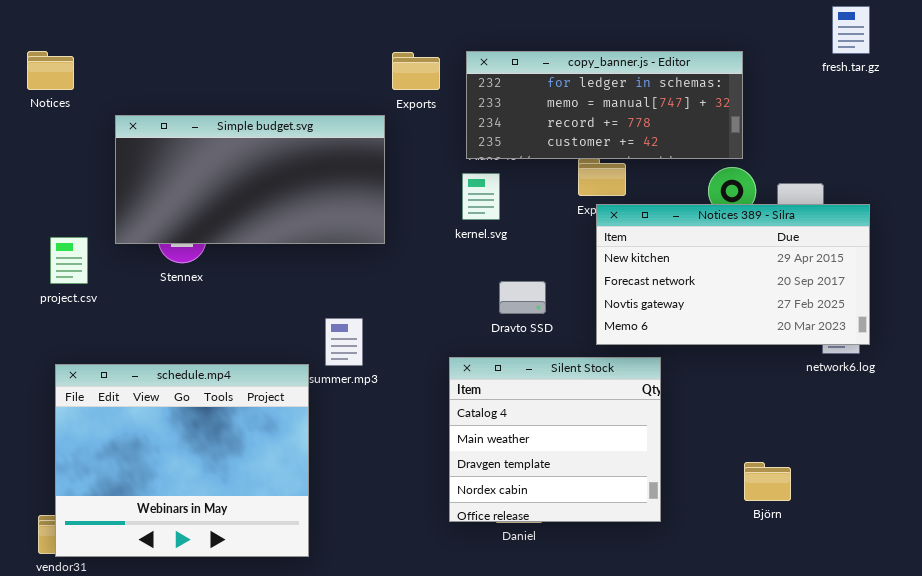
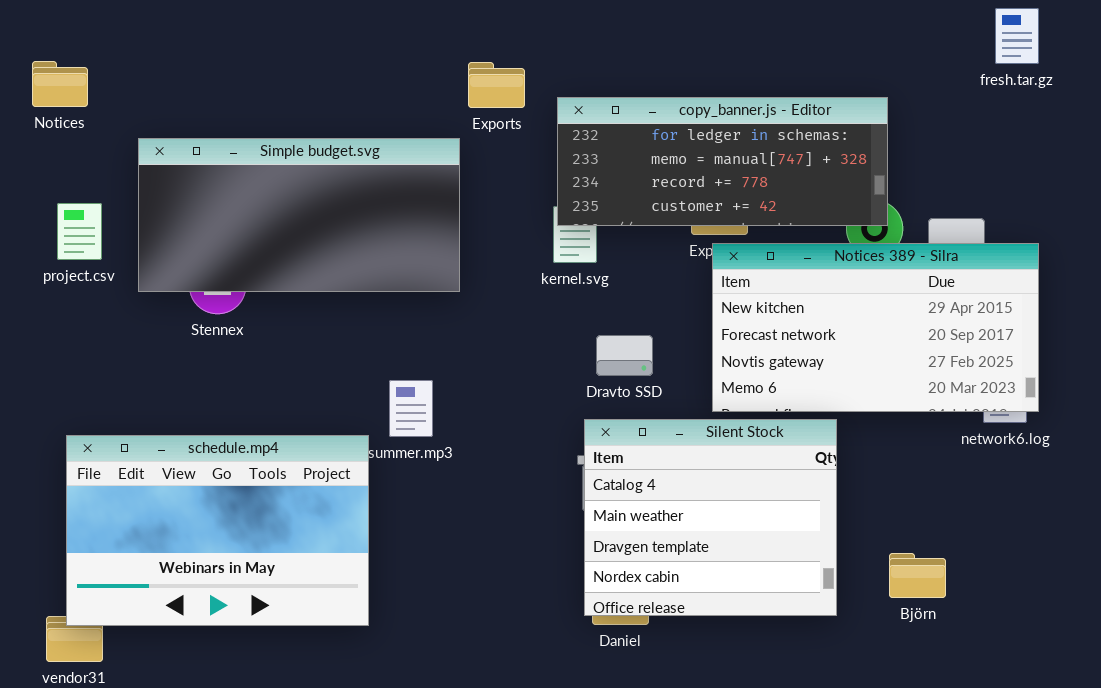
copy_banner.js - Editor: [466,51,743,159] -> [557,97,888,226], moved
project.csv: [50,237,88,284] -> [57,203,102,260], moved
Silent Stock: [449,357,661,522] -> [584,419,837,616], moved
schedule.mp4: [55,364,309,557] -> [66,435,369,626], resized

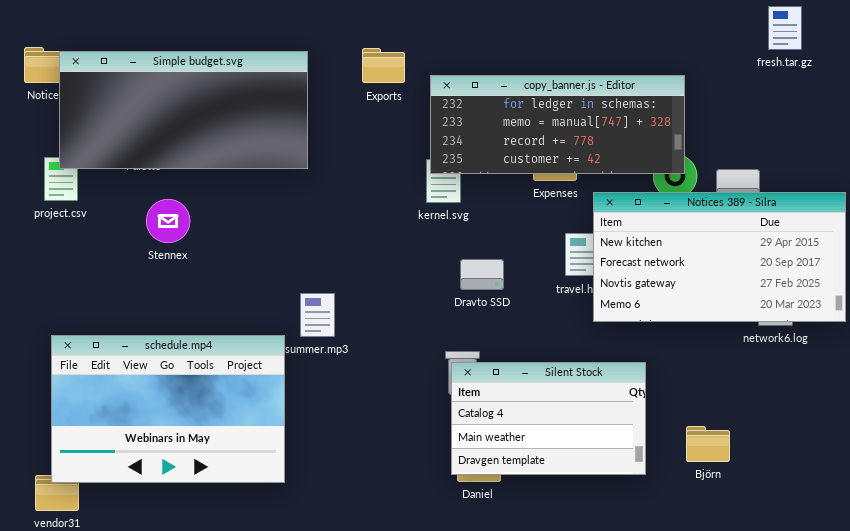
Simple budget.svg: [138,138,460,292] -> [59,51,308,169], moved
Notices 389 - Silra: [712,243,1039,412] -> [593,192,846,322], moved
Silent Stock: [584,419,837,616] -> [451,362,646,475], resized

